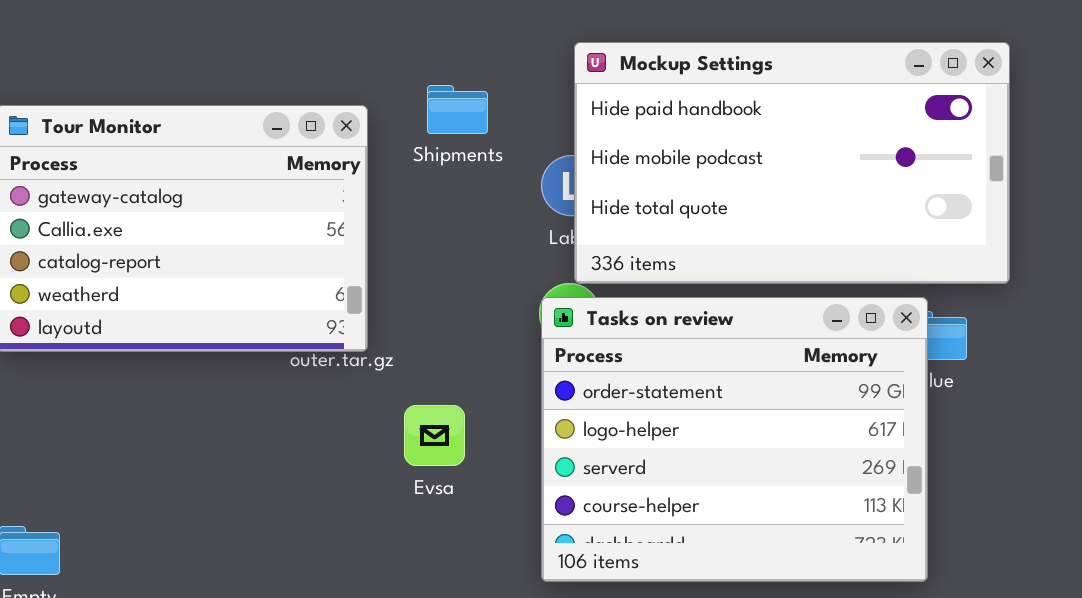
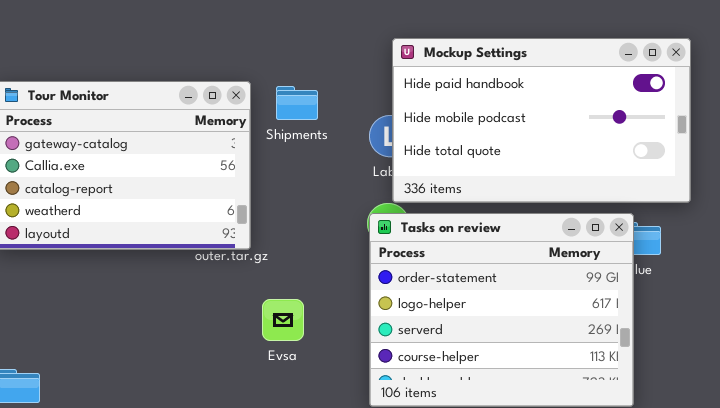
Shipments: [427,85,488,134] -> [276,86,318,120], moved
Evsa: [404,405,465,466] -> [262,299,304,341], moved

